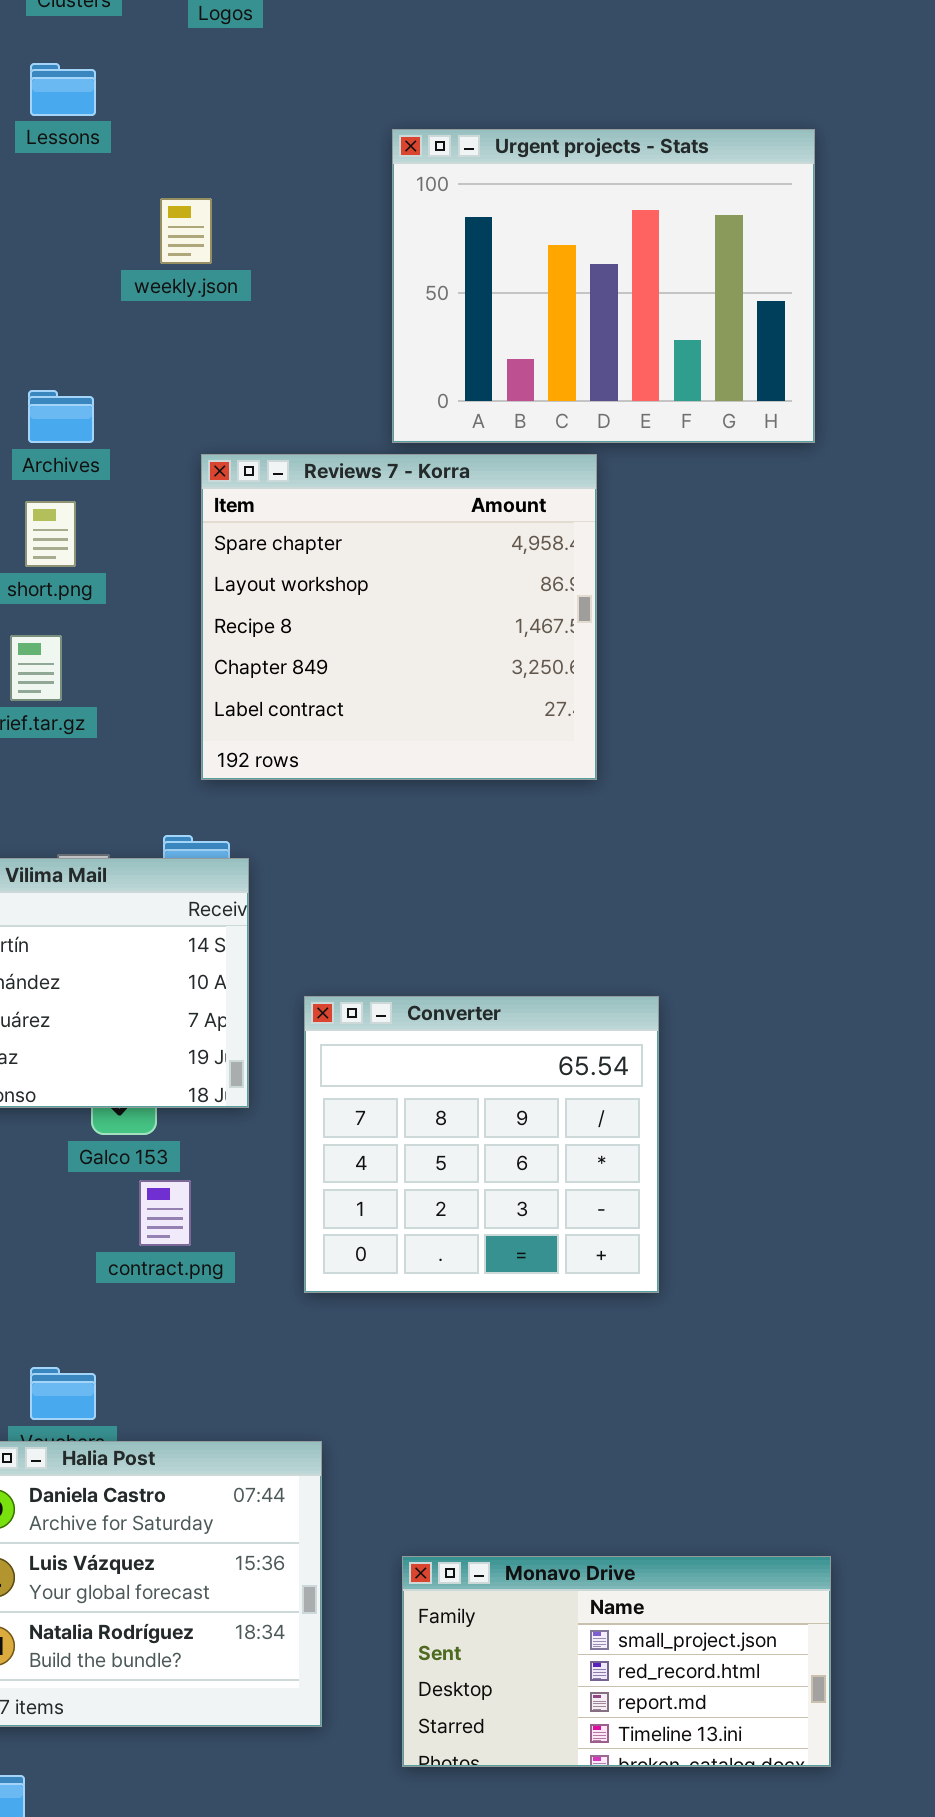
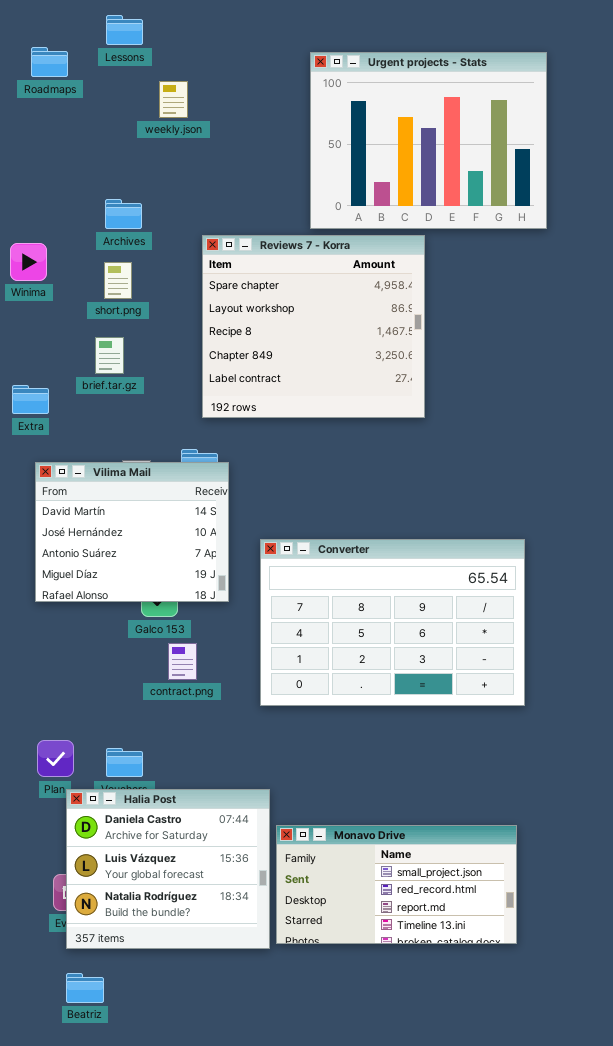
weekly.json: [160,198,212,264] -> [159,81,188,118], moved
Converter: [304,996,659,1293] -> [260,539,525,706], resized
Monavo Drive: [402,1556,831,1767] -> [276,825,517,944], moved

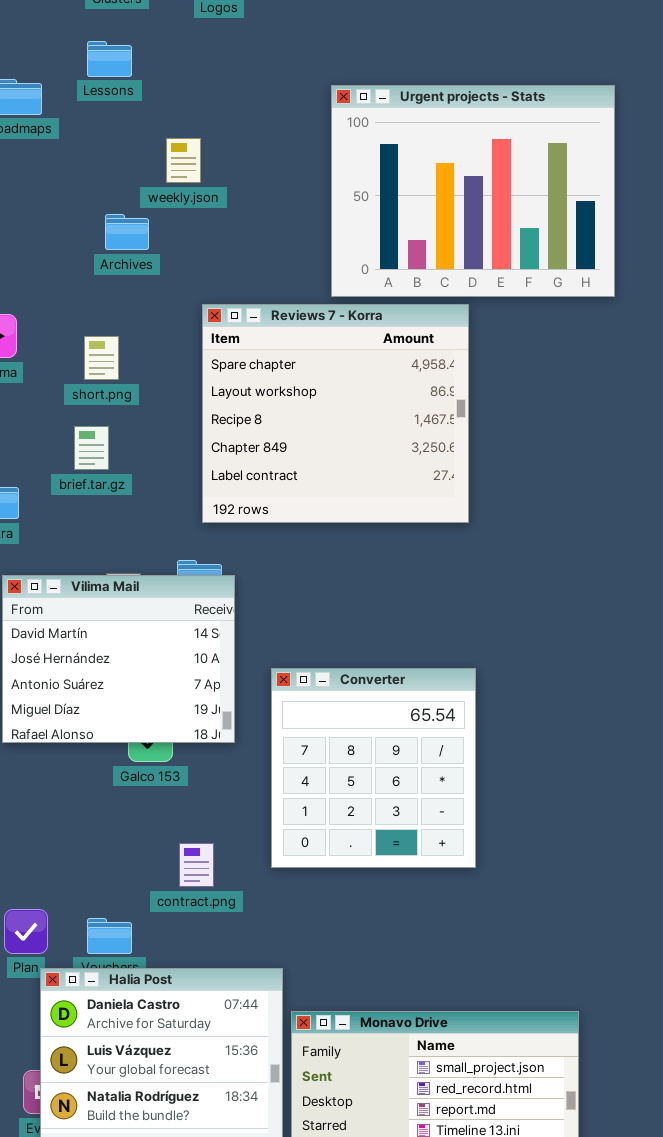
weekly.json: [159,81,188,118] -> [166,138,201,183], moved
Archives: [105,199,142,229] -> [105,214,149,250], moved
Converter: [260,539,525,706] -> [271,668,476,868], resized
contract.png: [168,643,197,680] -> [179,843,214,887], moved

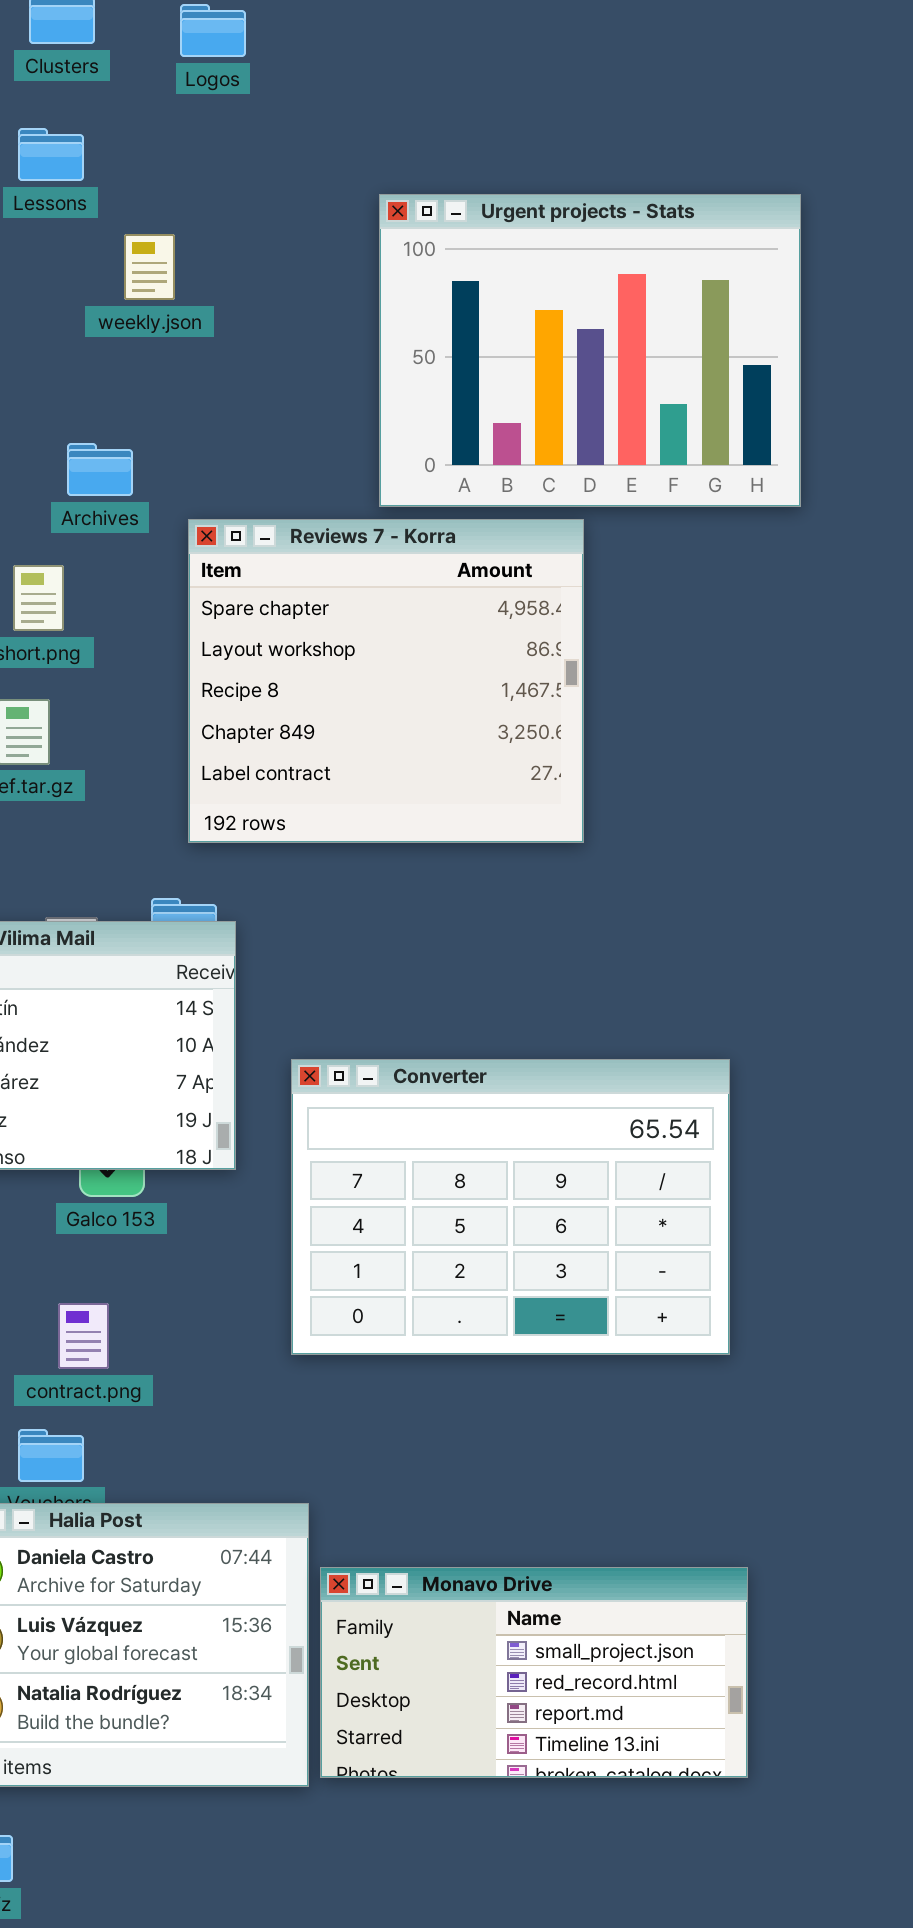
weekly.json: [166,138,201,183] -> [124,234,175,300], moved
Archives: [105,214,149,250] -> [67,443,133,496], moved
Converter: [271,668,476,868] -> [291,1059,730,1355], resized
contract.png: [179,843,214,887] -> [58,1303,109,1369], moved

